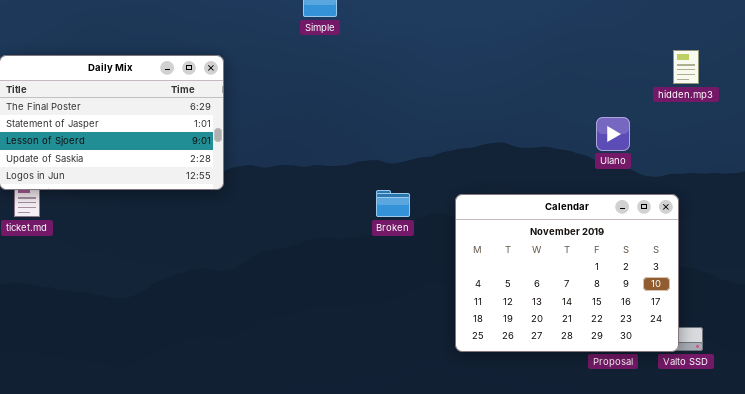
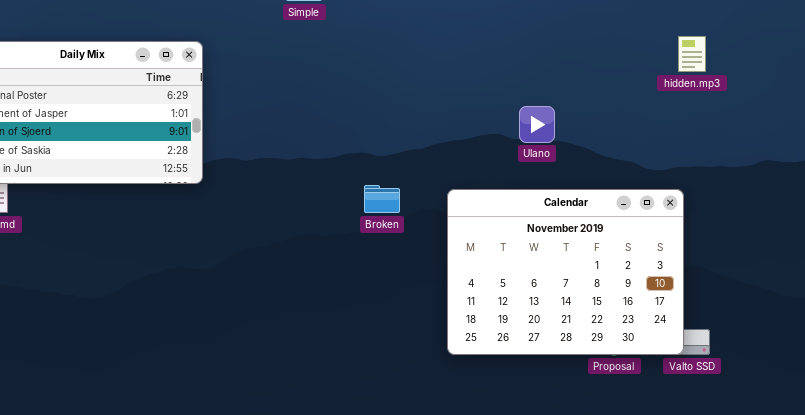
Ulano: [596,117,630,151] -> [519,106,555,143], moved

